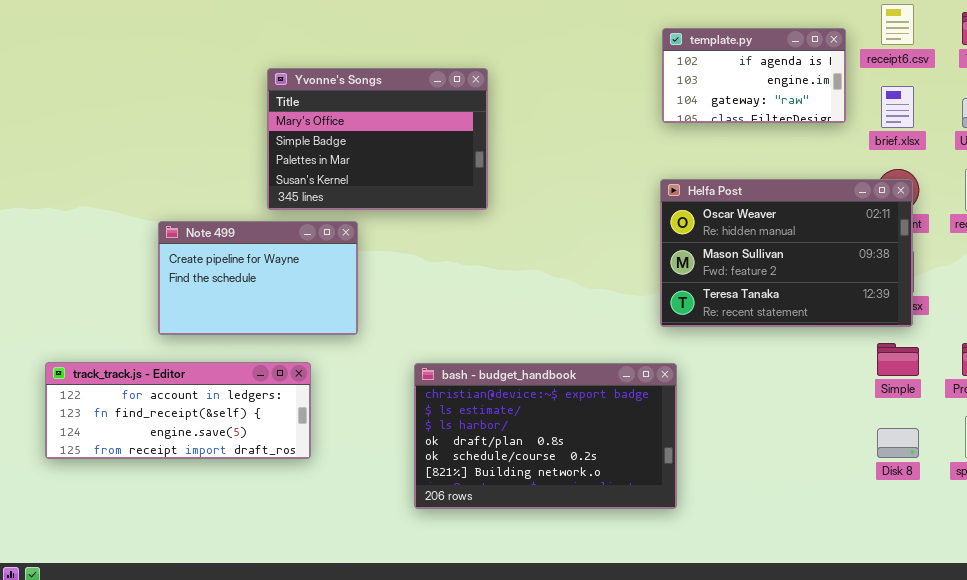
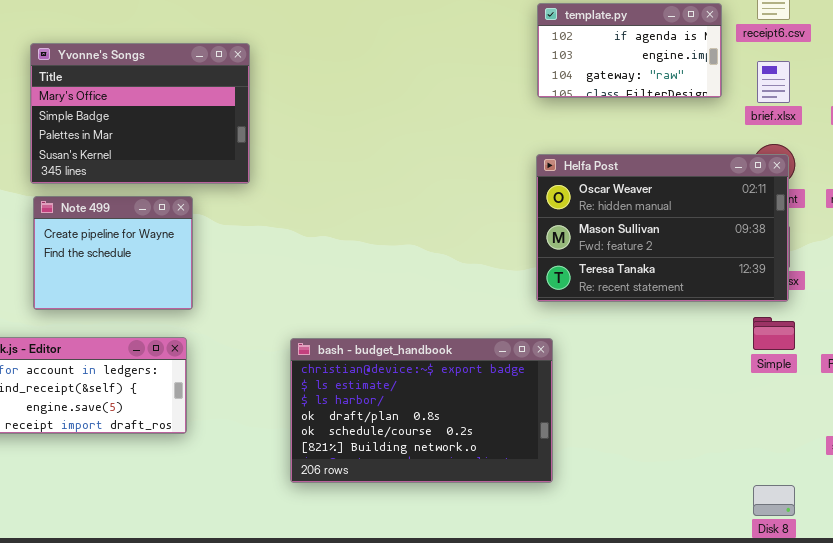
Yvonne's Songs: [267,68,488,210] -> [30,43,250,184], moved
Note 499: [158,221,358,335] -> [33,196,193,310], resized
Disk 8: [877,428,919,458] -> [753,485,795,516], moved

